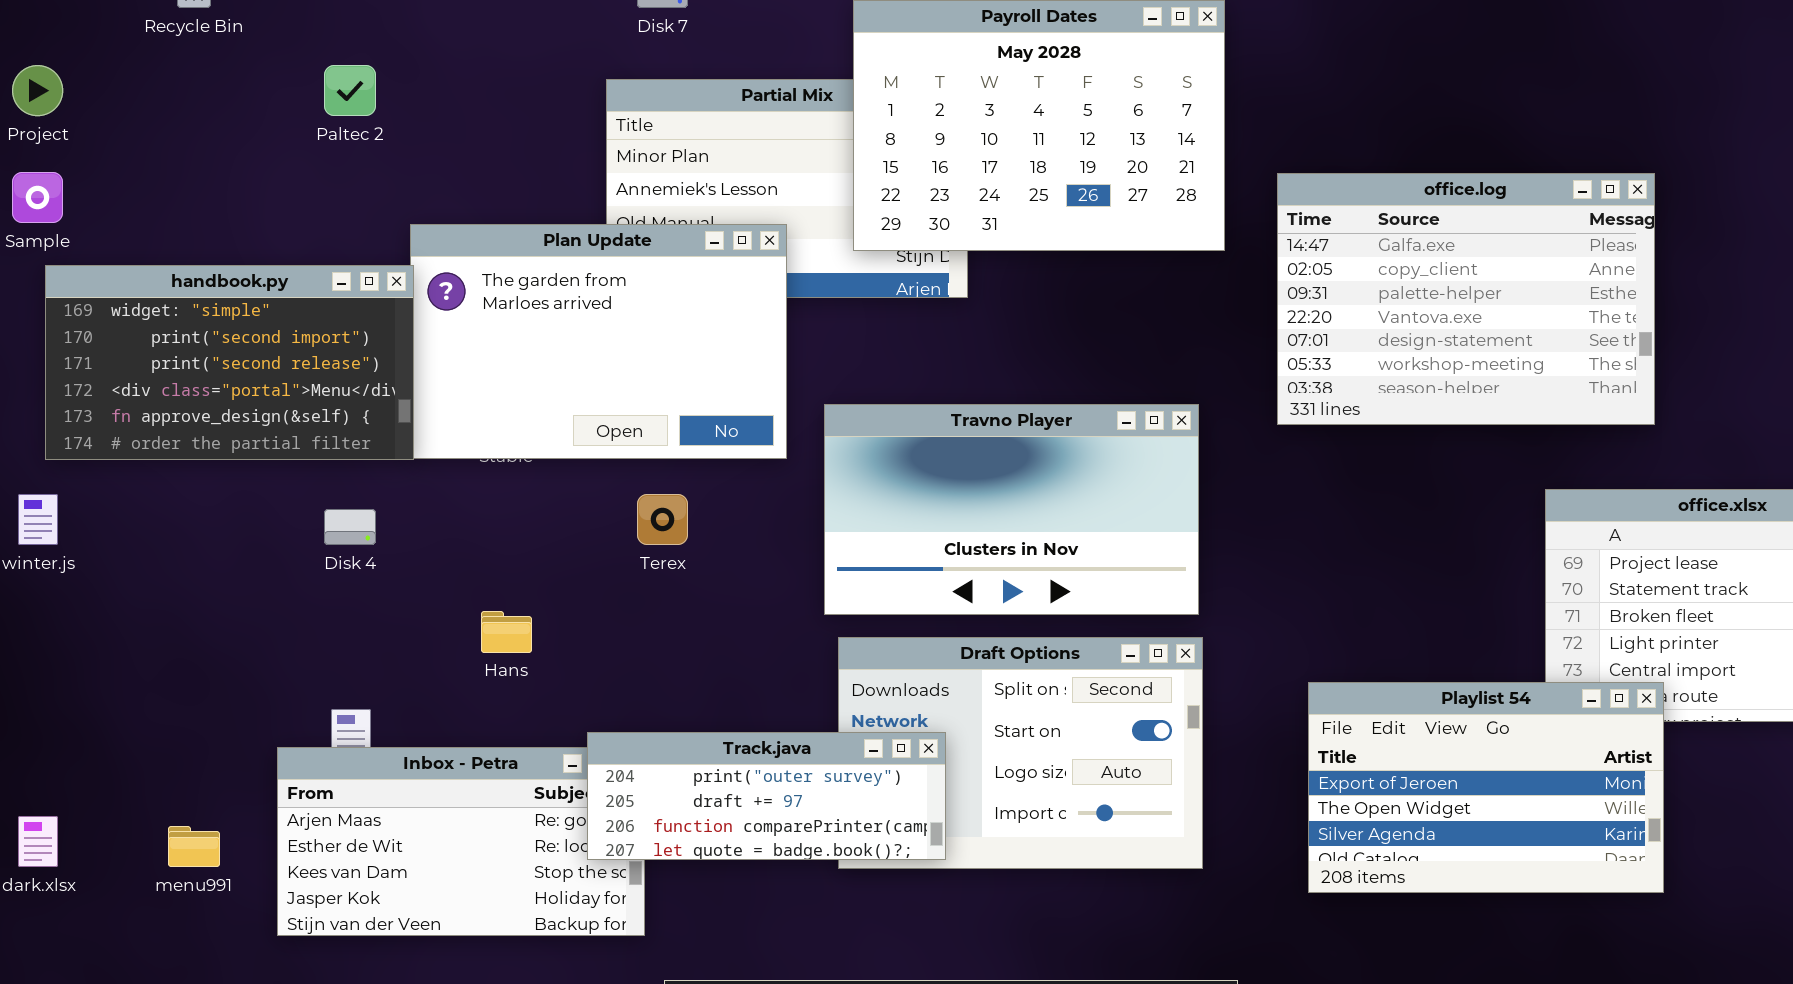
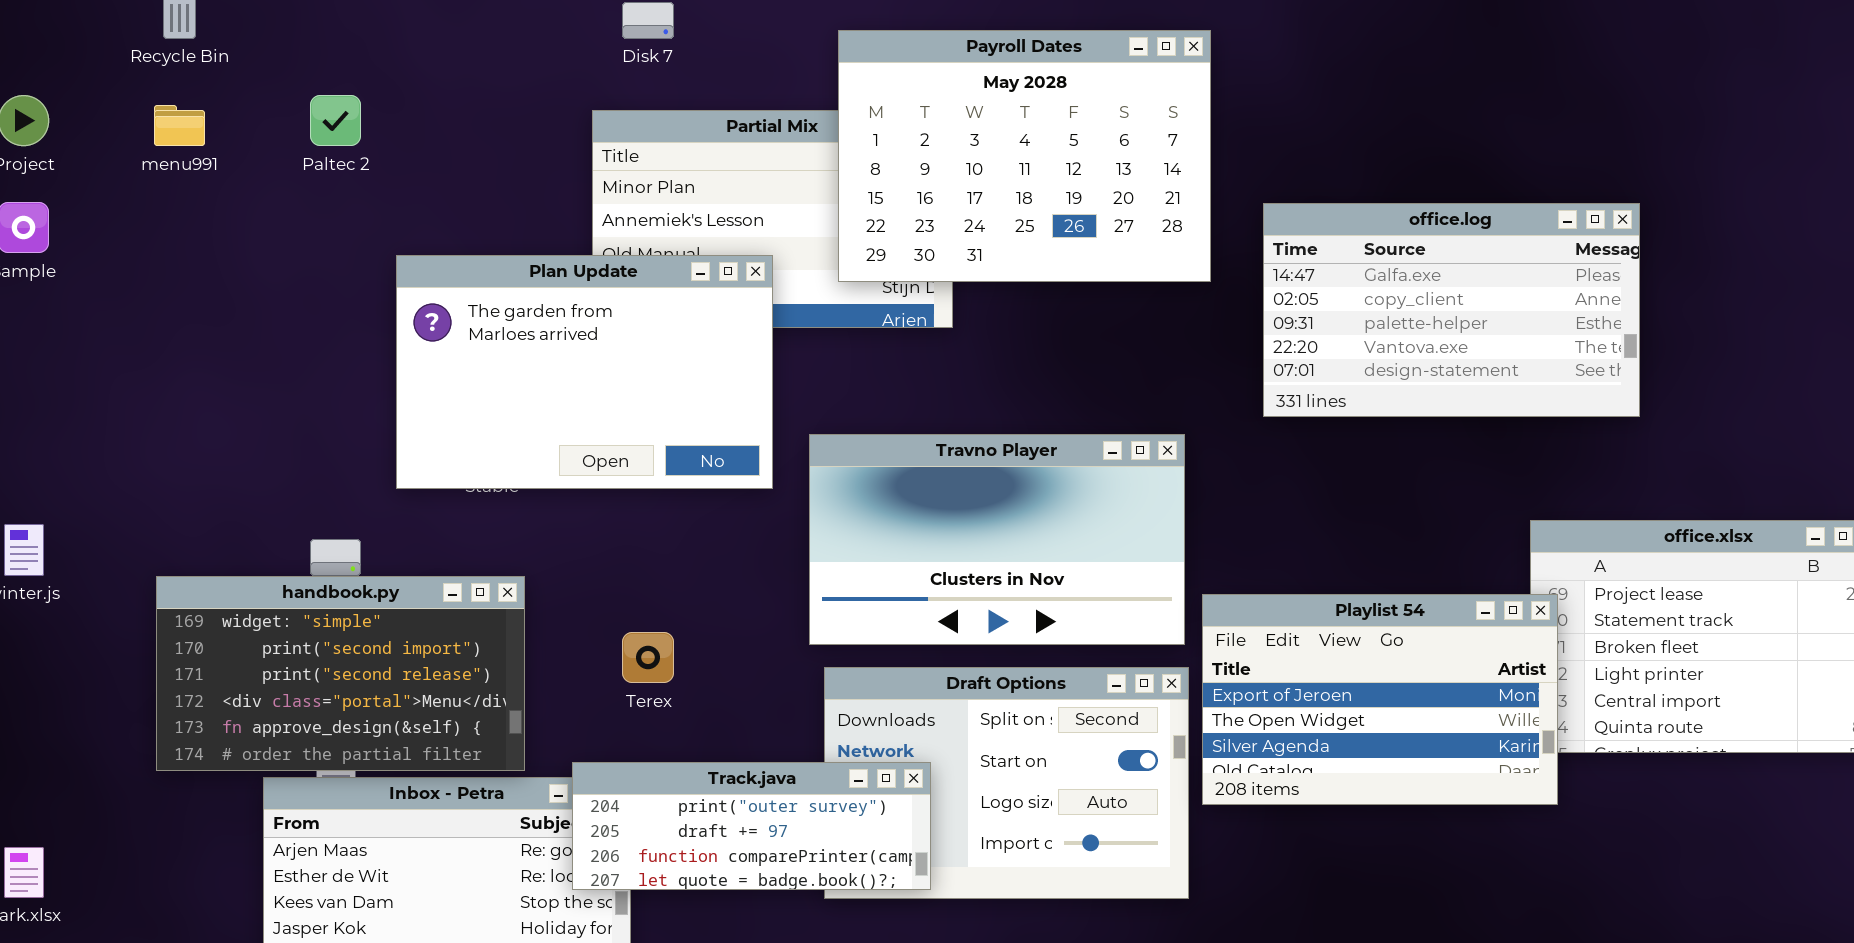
office.log: [1277,173,1655,425] -> [1263,203,1640,417], resized
handbook.py: [45,265,414,460] -> [156,576,525,771], moved
Terex: [637,494,688,545] -> [622,632,674,683], moved
Playlist 54: [1308,682,1664,893] -> [1202,594,1558,805], moved
menu991: [168,826,220,867] -> [154,105,205,146], moved

